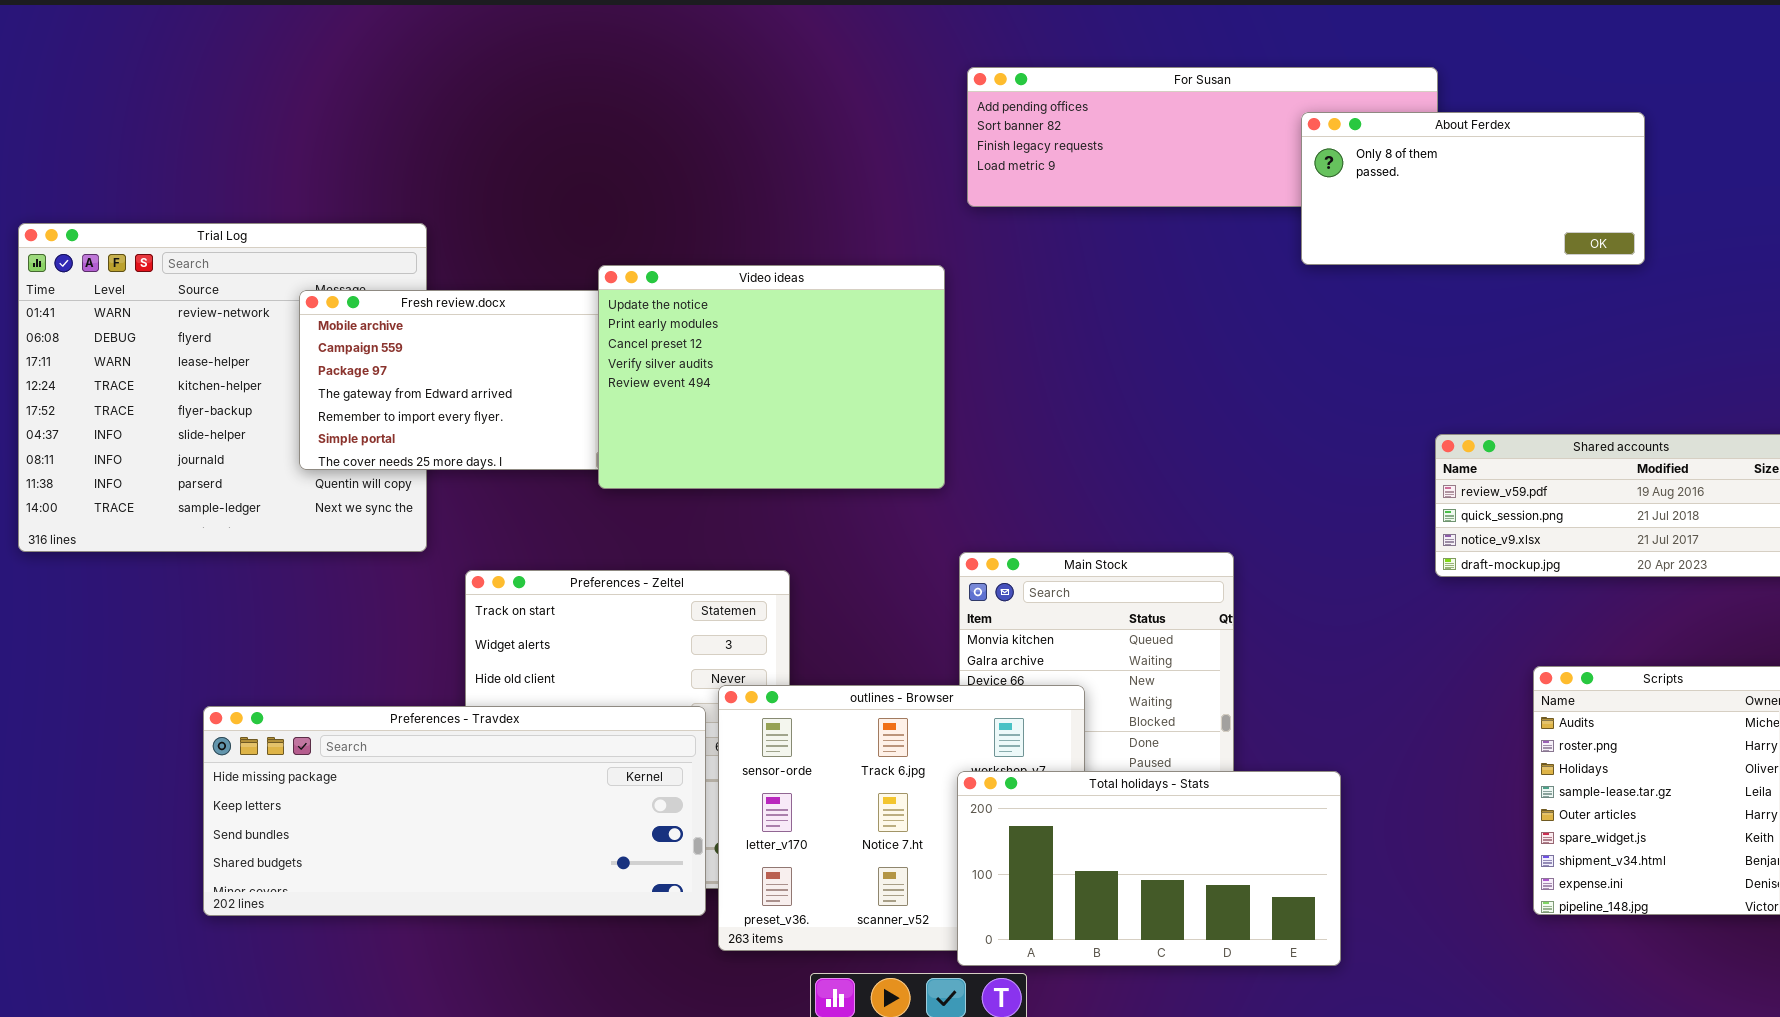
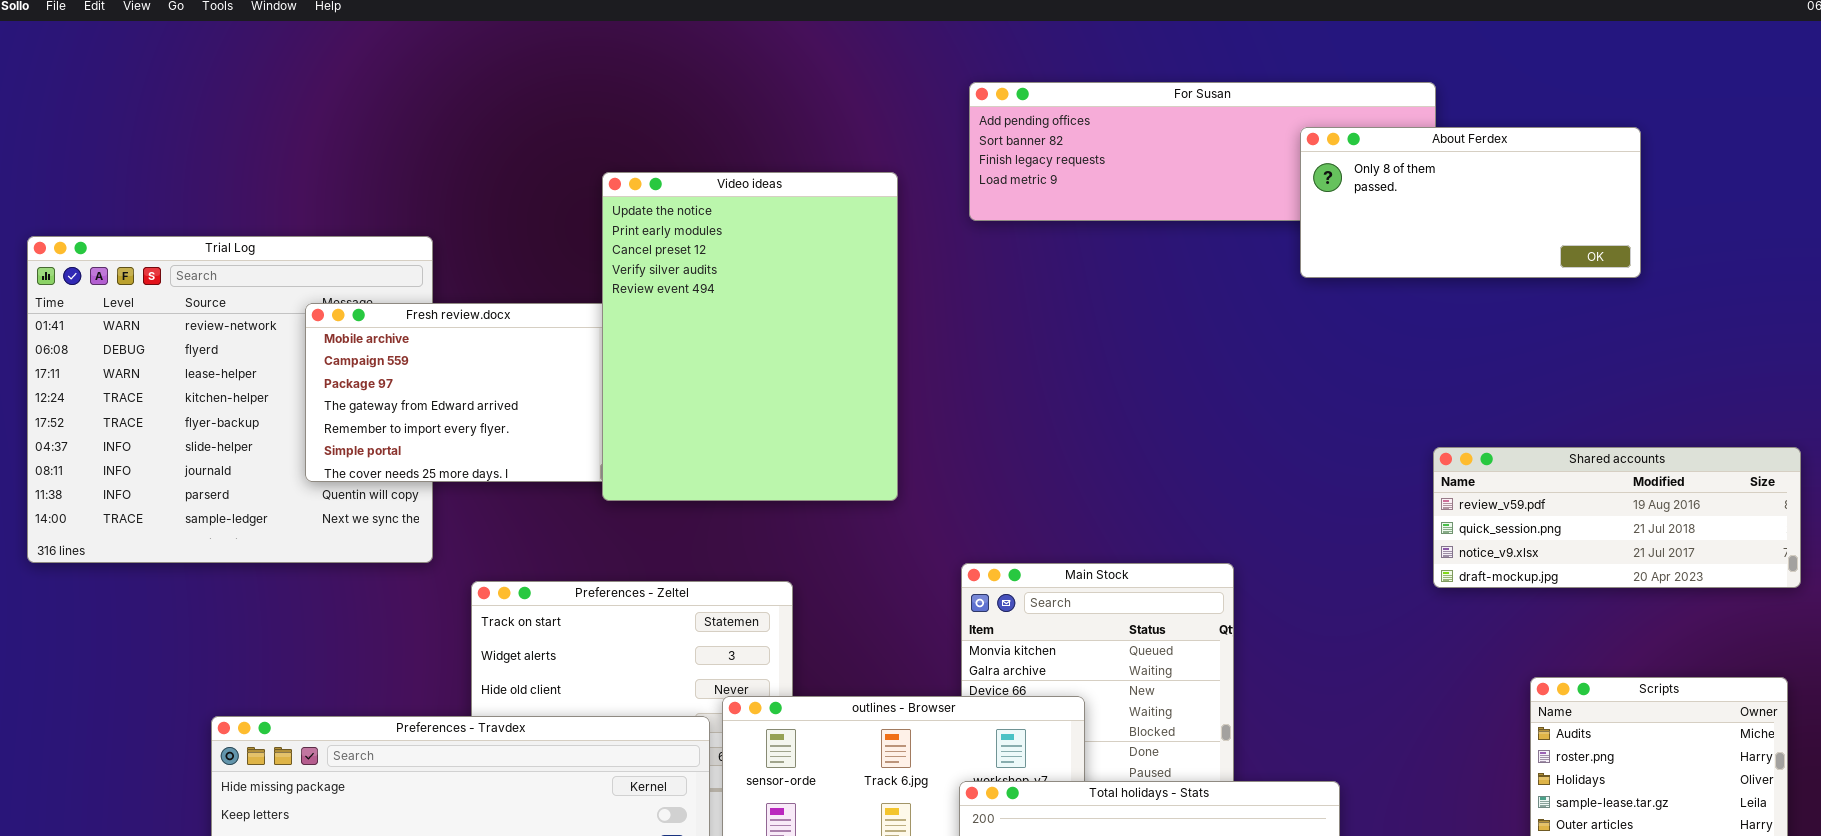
Video ideas: [598,265,945,489] -> [602,172,898,501], resized

